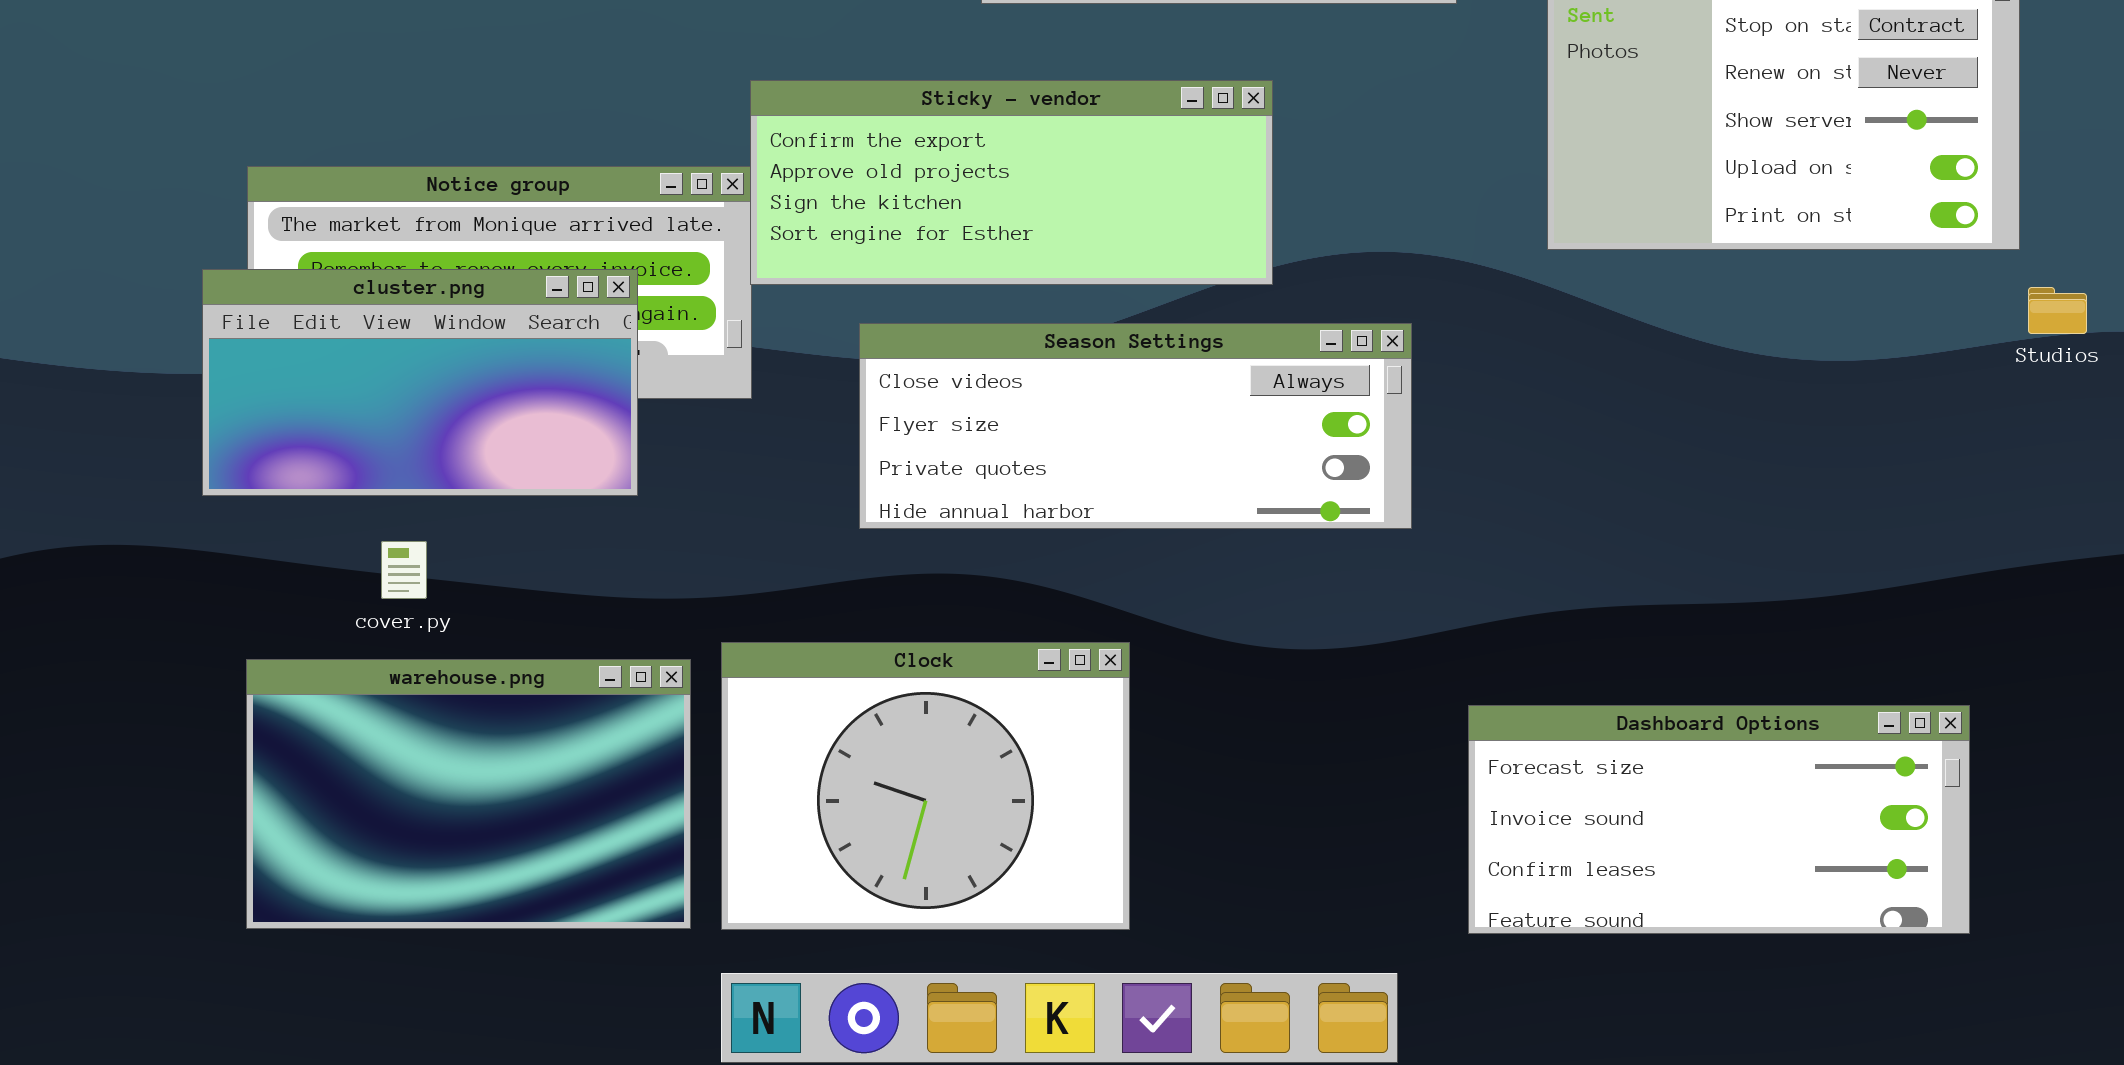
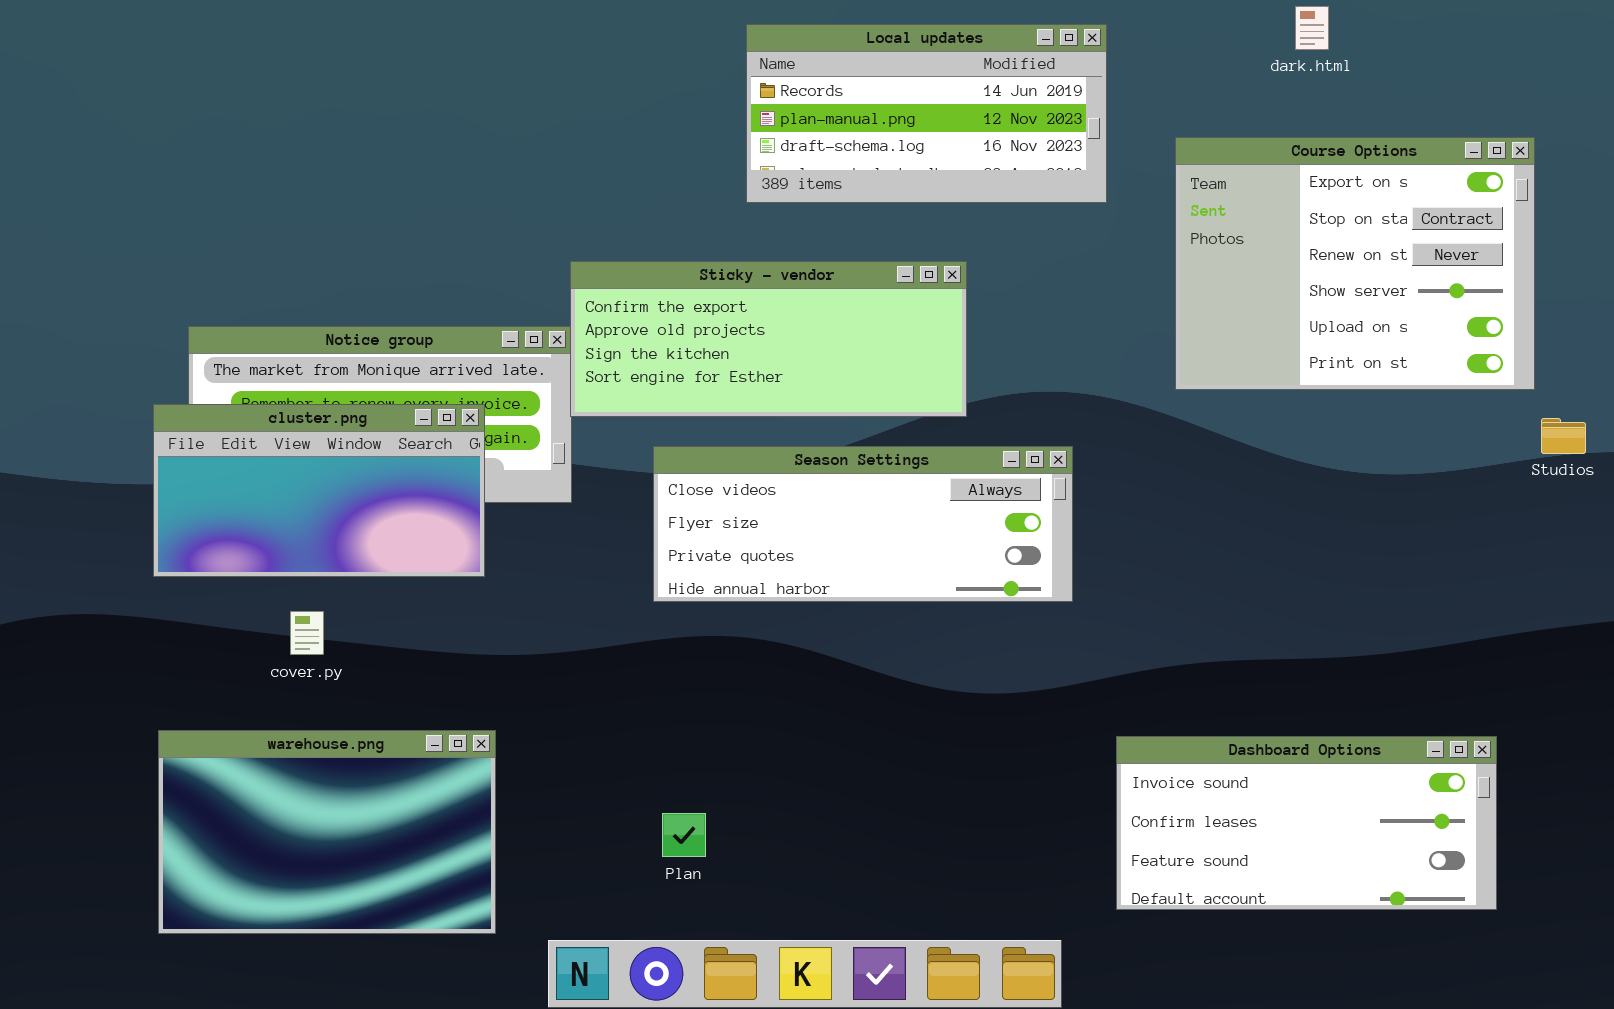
Clock: [721,642,1130,930] -> none, closed
warehouse.png: [246,659,691,929] -> [158,730,496,934], moved
Dashboard Options: [1468,705,1970,934] -> [1116,736,1497,910], scrolled down 1 row

